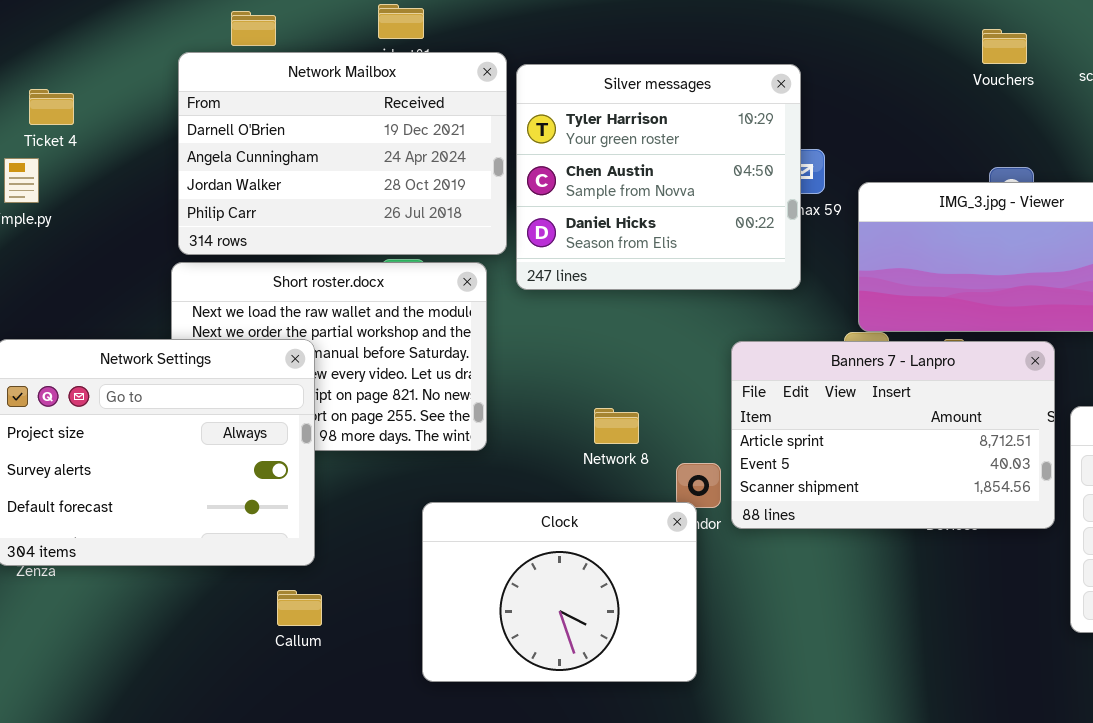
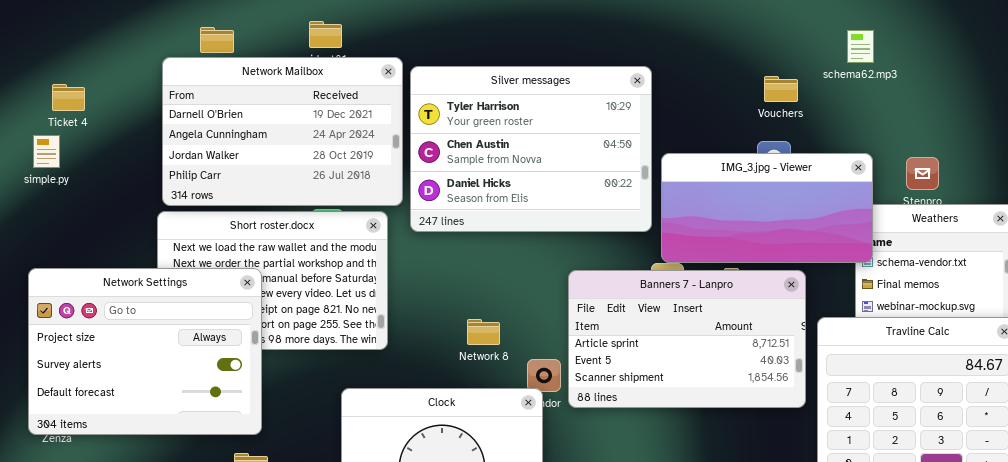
Vouchers: [982,29,1027,64] -> [764,76,798,102], moved
Silver messages: [516,64,801,290] -> [410,66,652,232], resized

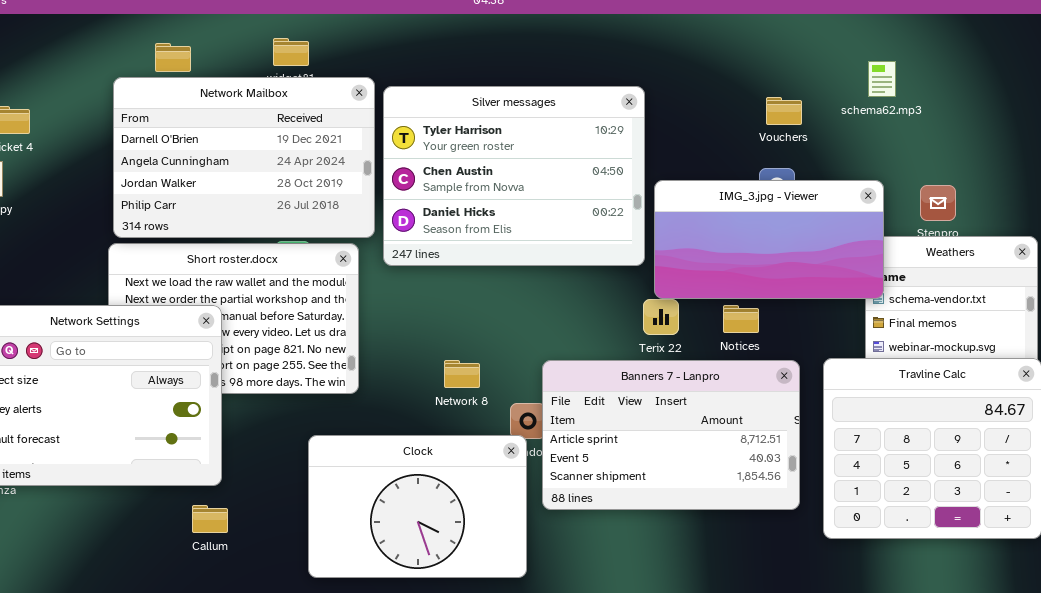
schema62.mp3: [847,30,874,63] -> [868,61,896,97], moved
Banners 7 - Lanpro: [568,270,806,408] -> [542,360,800,510], moved

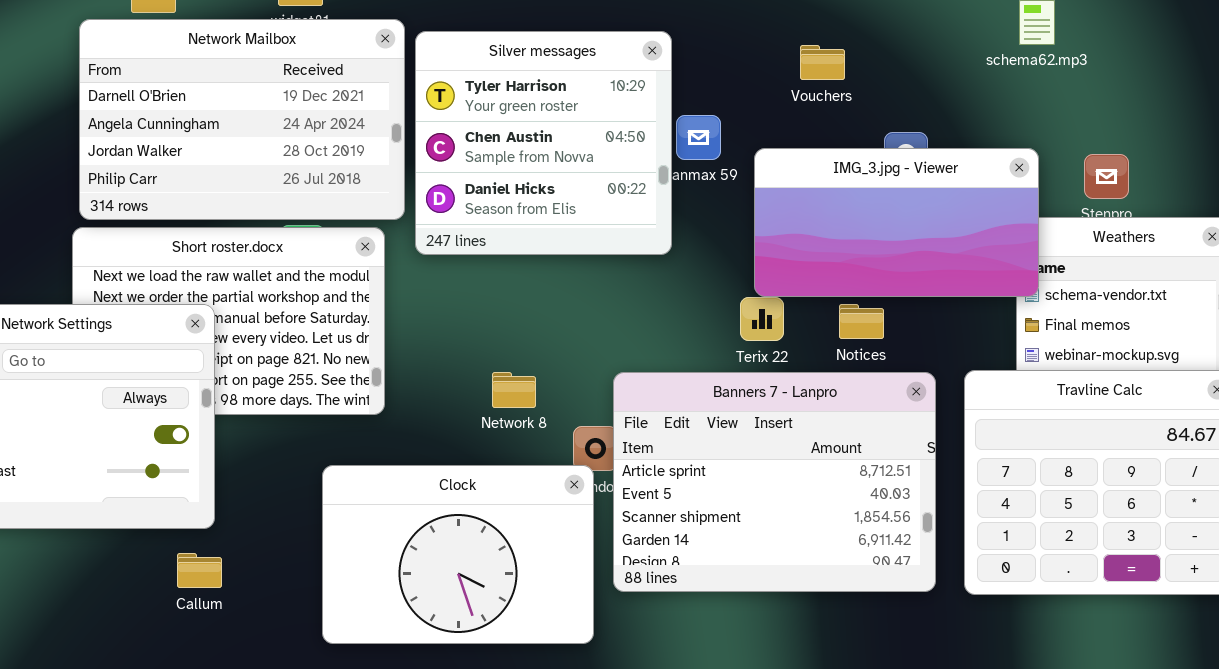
Silver messages: [383,86,645,266] -> [415,31,672,255], resized
Vouchers: [766,97,802,125] -> [800,45,845,80], moved
Banners 7 - Lanpro: [542,360,800,510] -> [613,372,936,592], resized

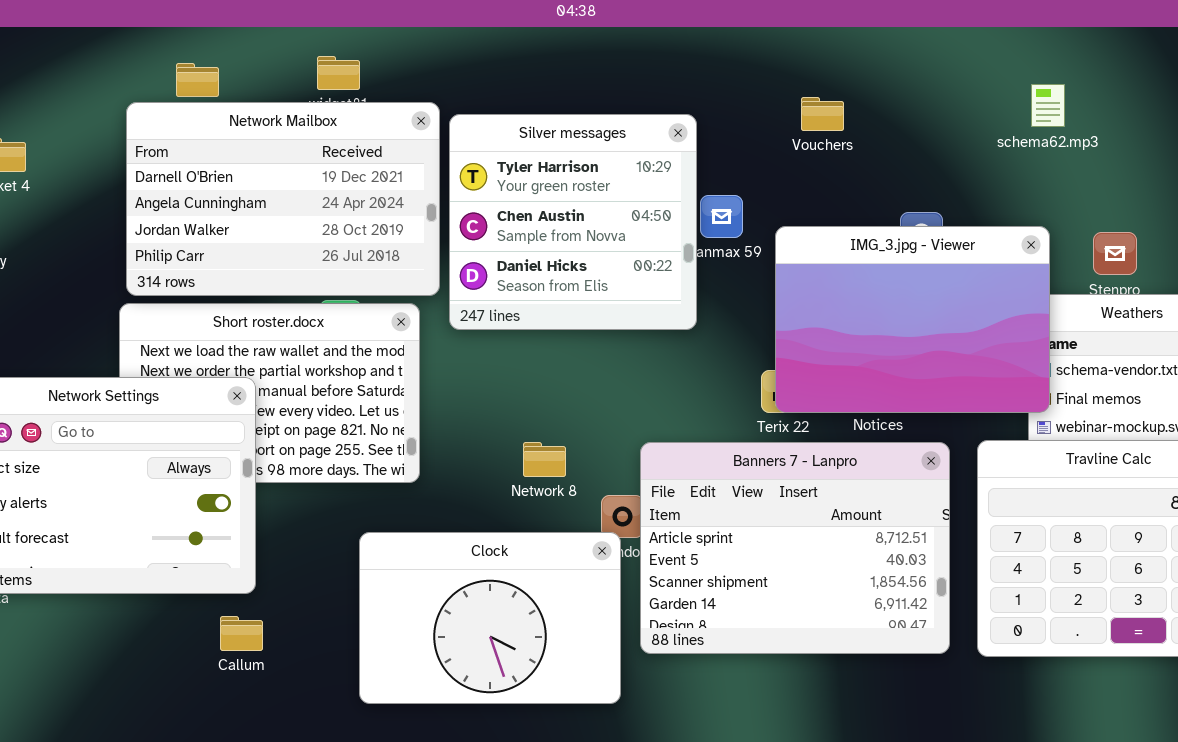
Vouchers: [800,45,845,80] -> [801,97,844,131], moved
IMG_3.jpg - Viewer: [754,148,1039,297] -> [775,226,1050,413], resized

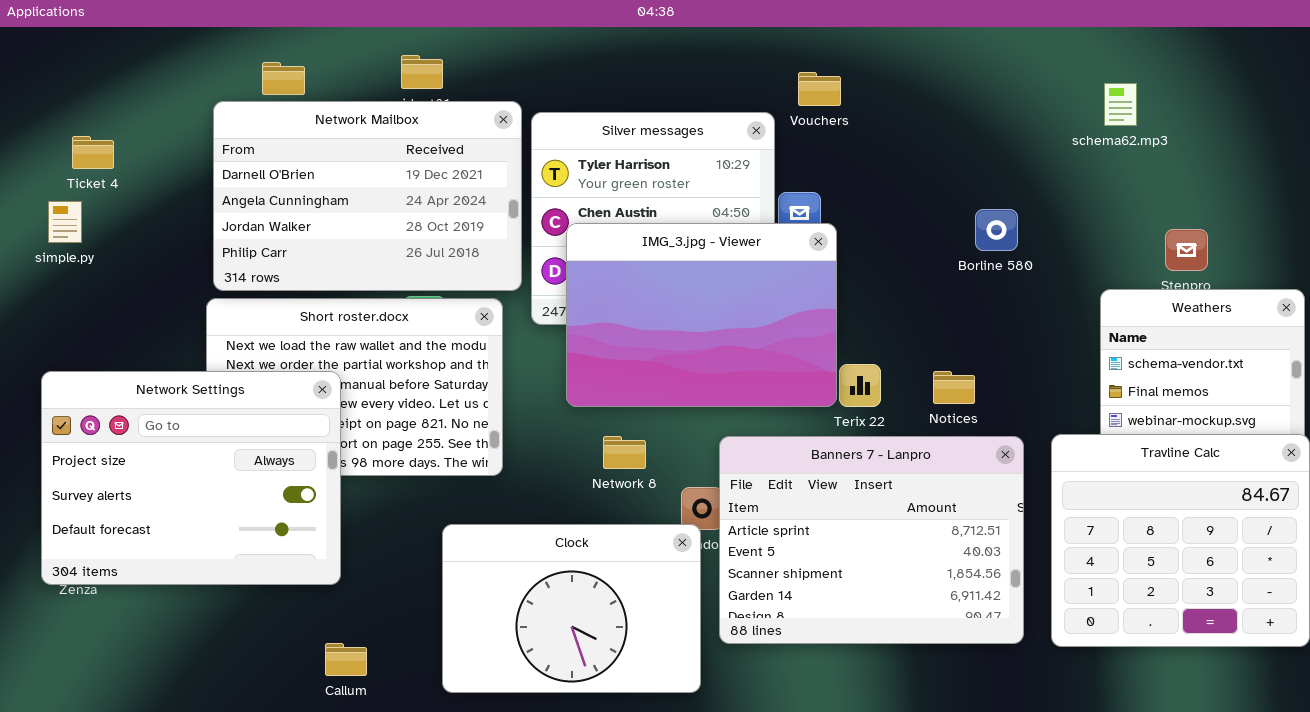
Vouchers: [801,97,844,131] -> [798,72,841,106], moved
IMG_3.jpg - Viewer: [775,226,1050,413] -> [566,223,837,407], moved
Callum: [220,616,263,651] -> [325,643,367,676], moved

